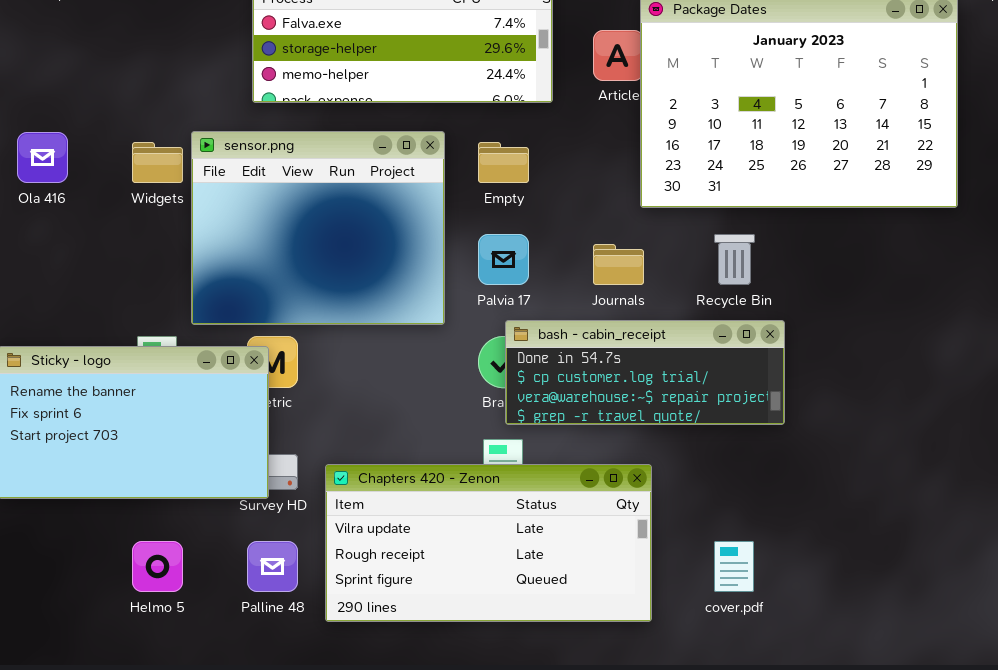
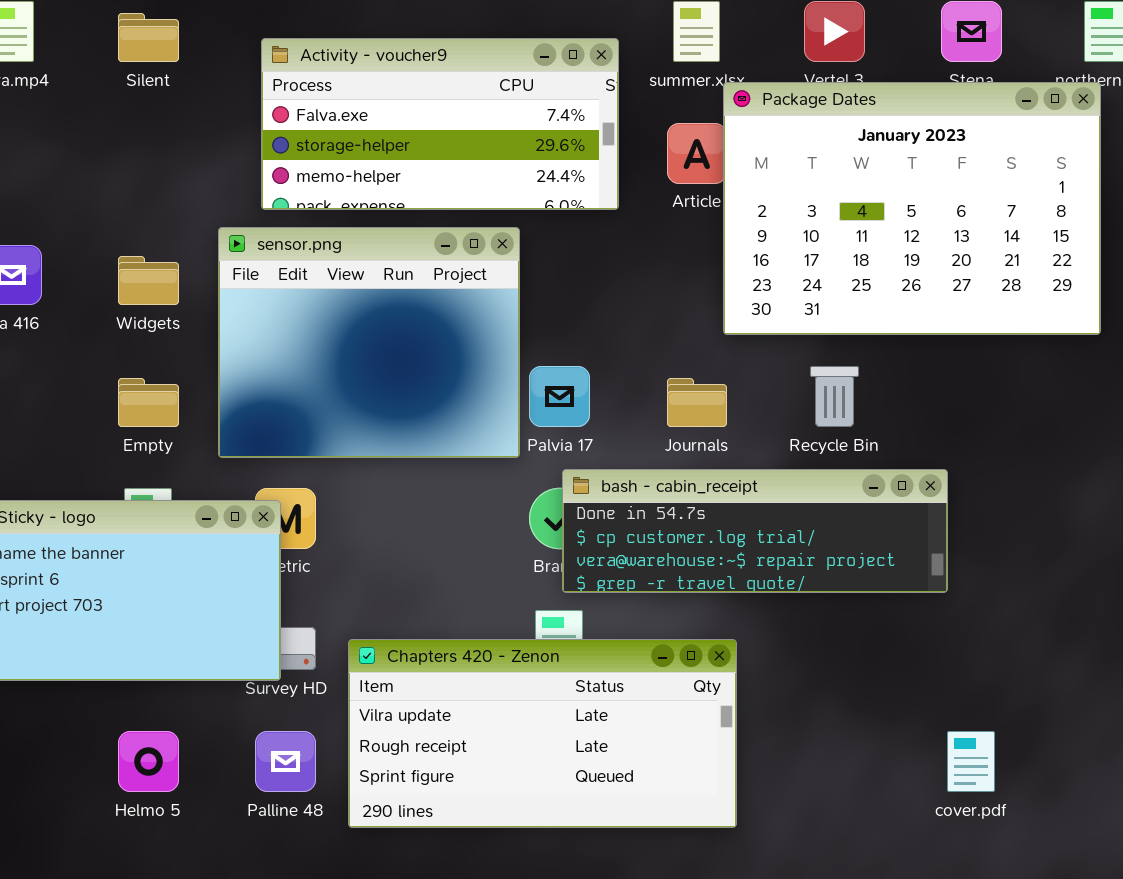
sensor.png: [191,131,445,325] -> [218,227,520,458], moved
Empty: [478,142,529,183] -> [118,378,179,427], moved
bash - cabin_receipt: [505,320,785,425] -> [562,469,948,593], resized
cover.pdf: [714,541,754,592] -> [947,731,995,792], moved

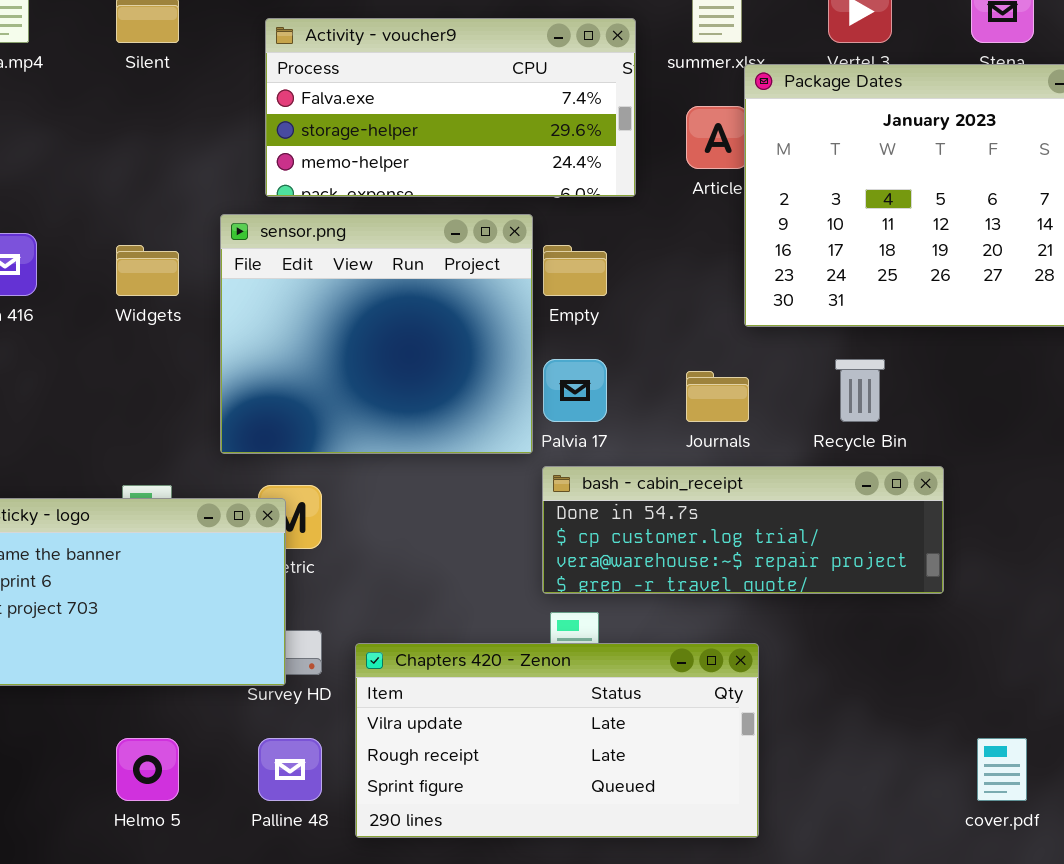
Empty: [118,378,179,427] -> [543,245,607,296], moved
bash - cabin_receipt: [562,469,948,593] -> [542,466,944,594], moved

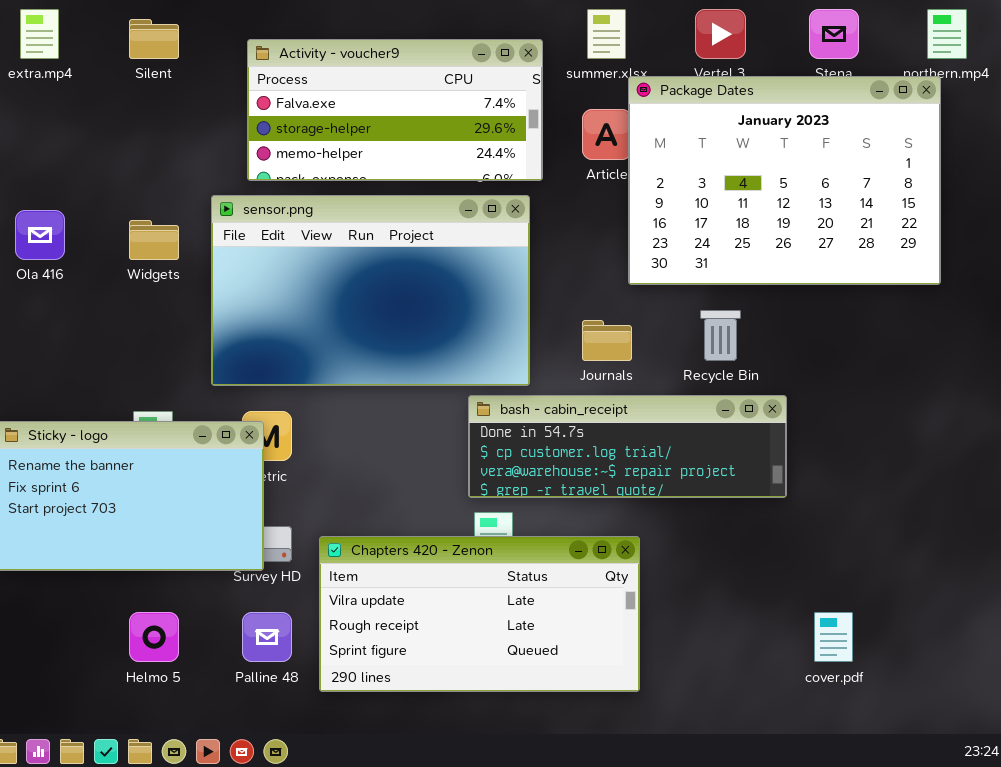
sensor.png: [220,214,533,454] -> [211,195,530,386], resized

